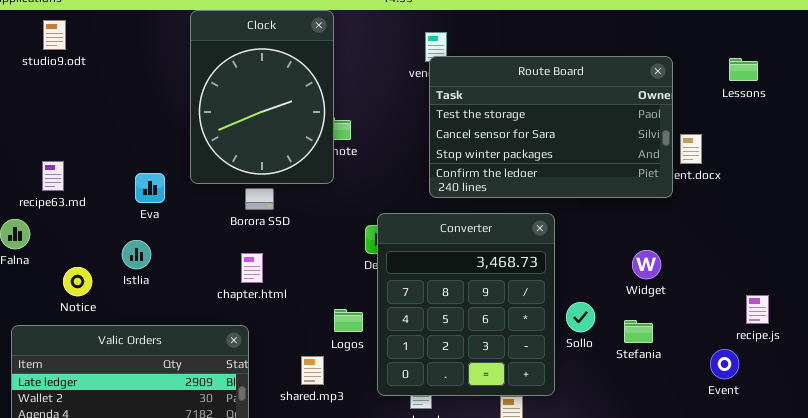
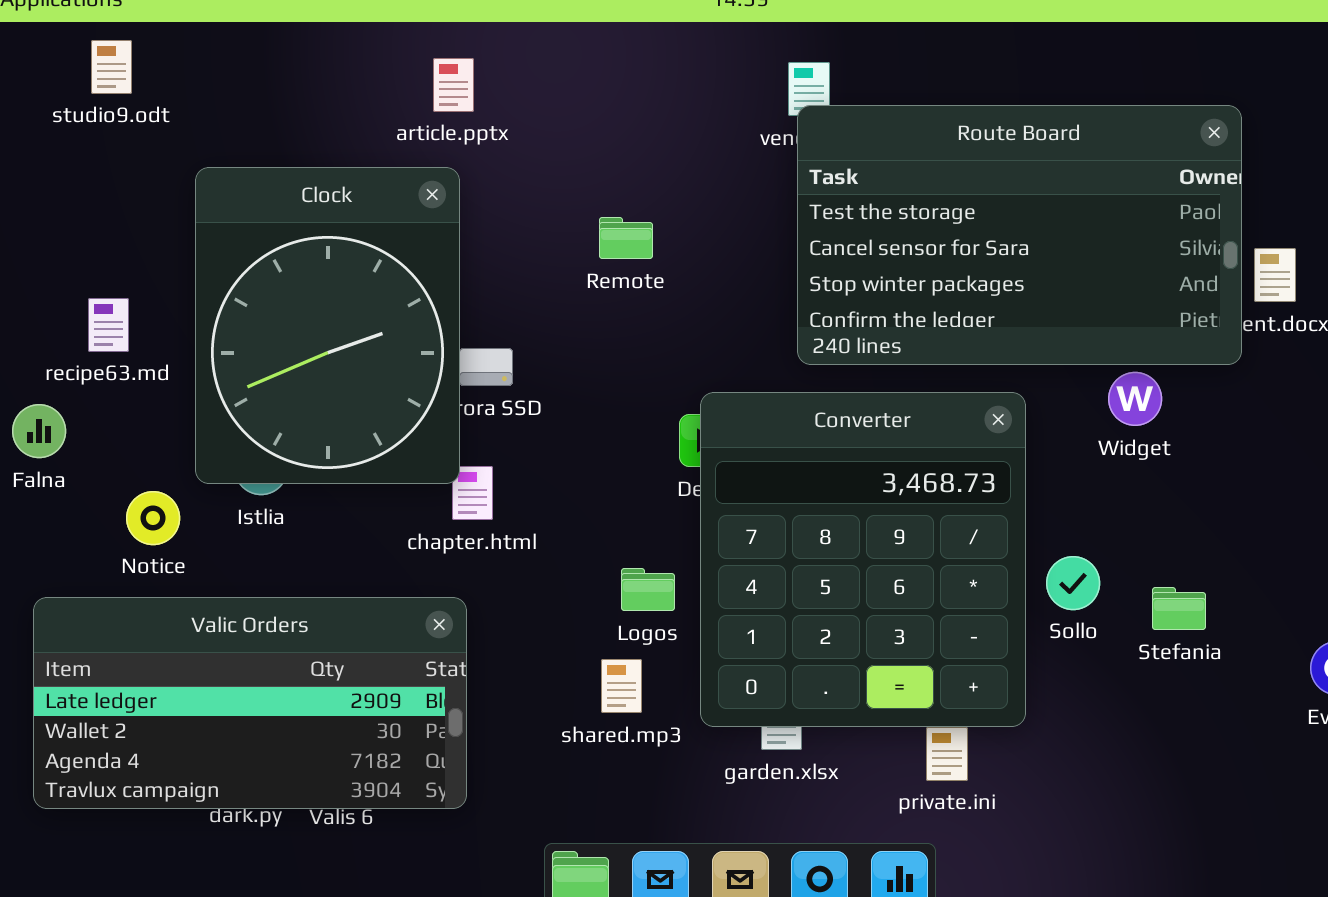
Clock: [190,10,334,184] -> [195,167,460,484], moved
Widget: [632,250,661,279] -> [1108,372,1162,426], moved
shared.mp3: [301,356,324,385] -> [601,659,642,713], moved

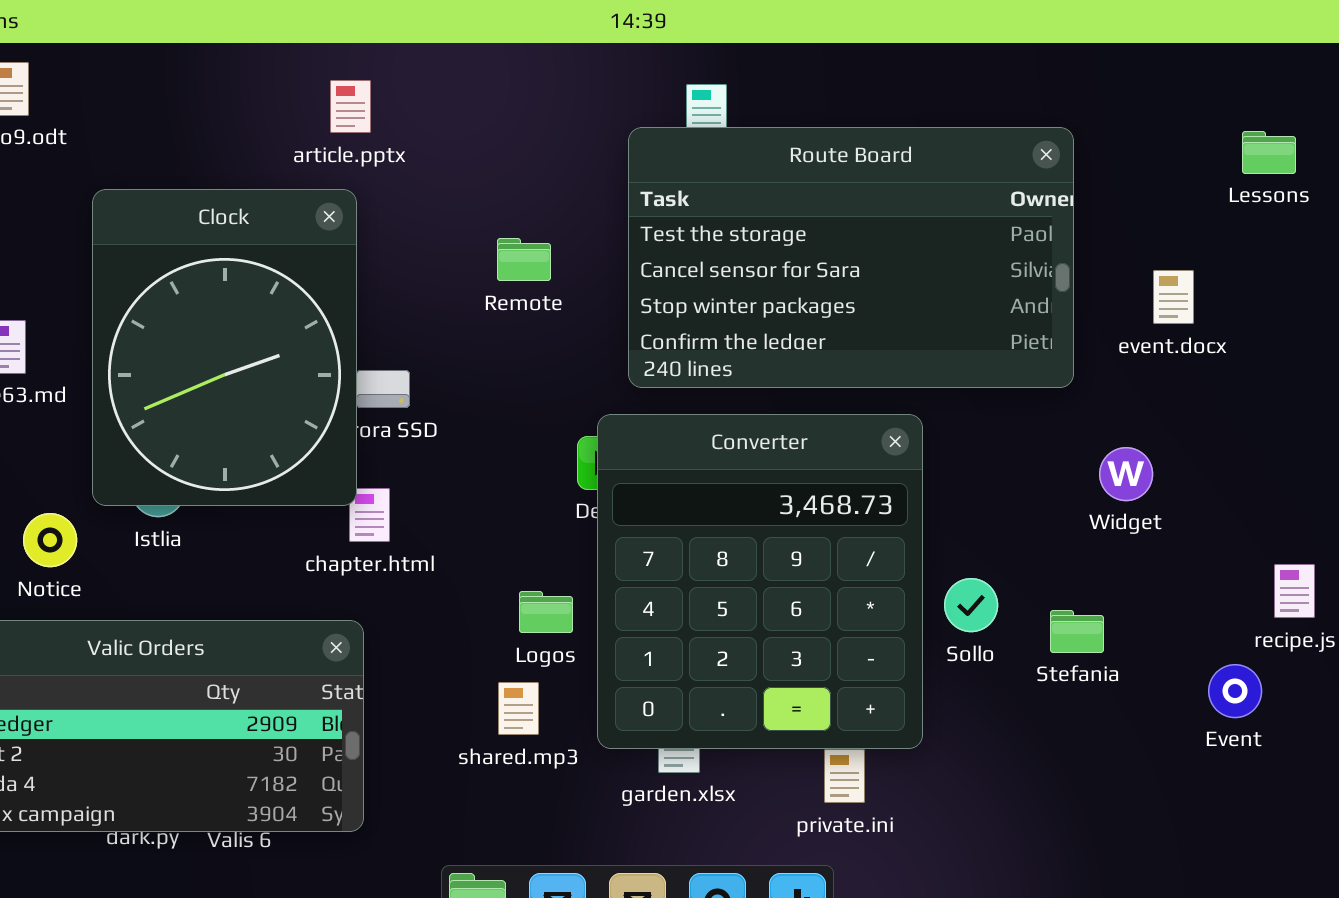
Route Board: [797,105,1242,365] -> [628,127,1074,388], moved
Widget: [1108,372,1162,426] -> [1099,447,1153,501], moved

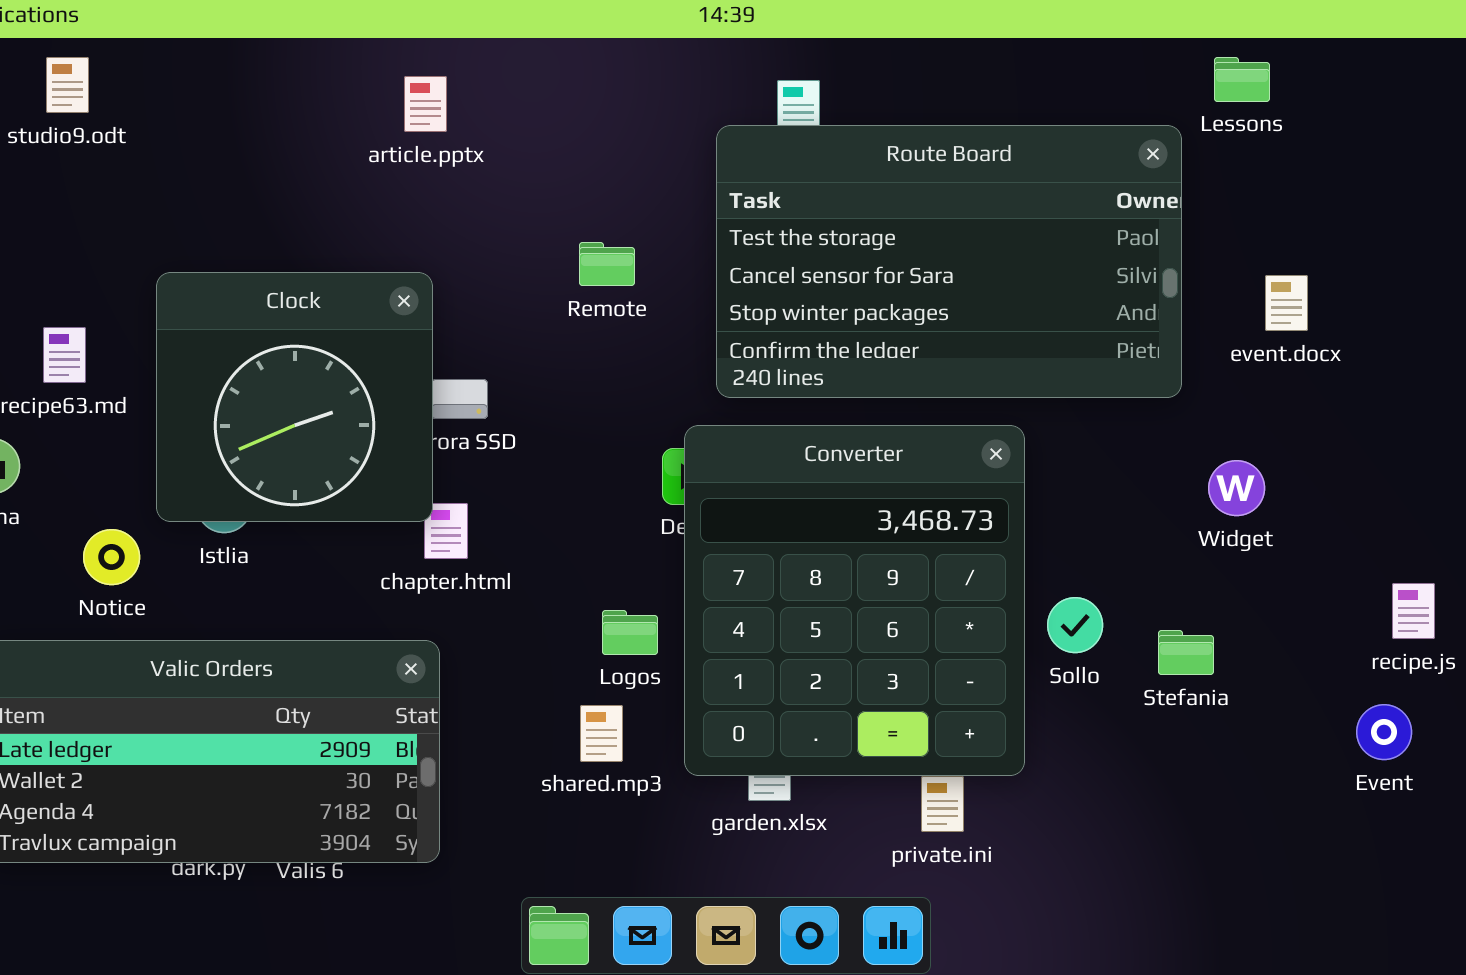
Lessons: [1242,131,1296,174] -> [1214,57,1270,102], moved
Clock: [92,189,357,506] -> [156,272,433,522], resized
Event: [1208,664,1262,718] -> [1356,704,1412,760], moved

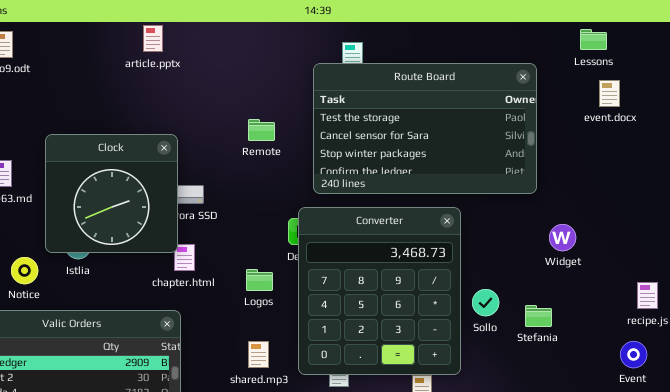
Lessons: [1214,57,1270,102] -> [580,29,607,50], moved
article.pptx: [404,76,447,132] -> [143,25,163,52], moved
event.docx: [1265,275,1308,331] -> [599,80,620,107], moved
Logos: [602,610,658,655] -> [246,269,273,291], moved

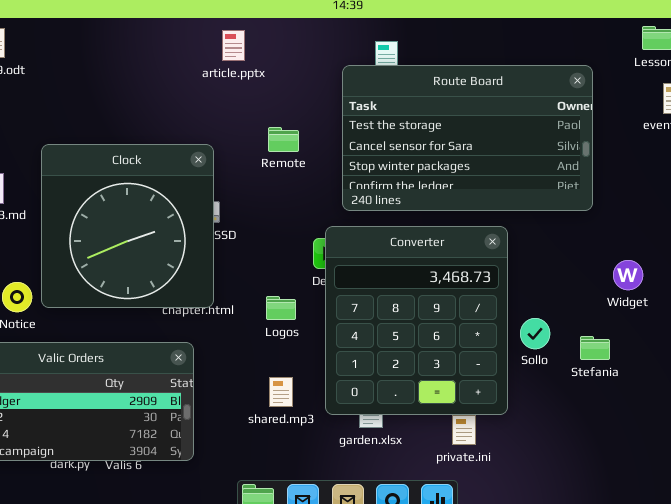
article.pptx: [143,25,163,52] -> [222,30,245,61], moved
Clock: [45,134,178,253] -> [41,144,214,308], resized
Widget: [549,224,576,251] -> [613,260,643,290], moved

